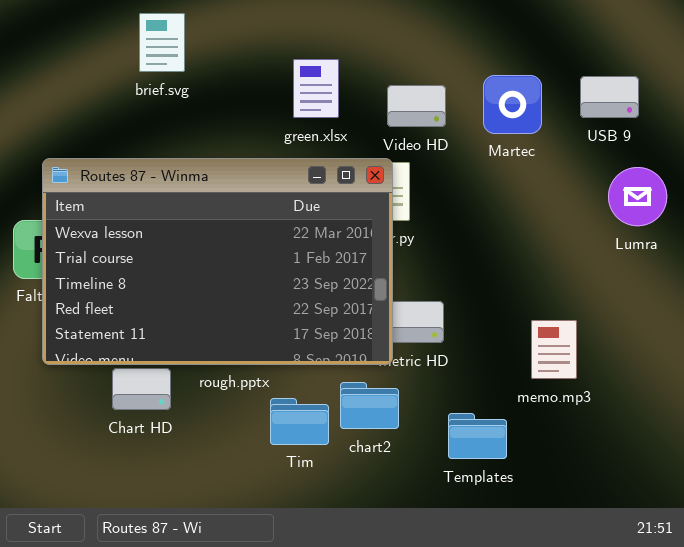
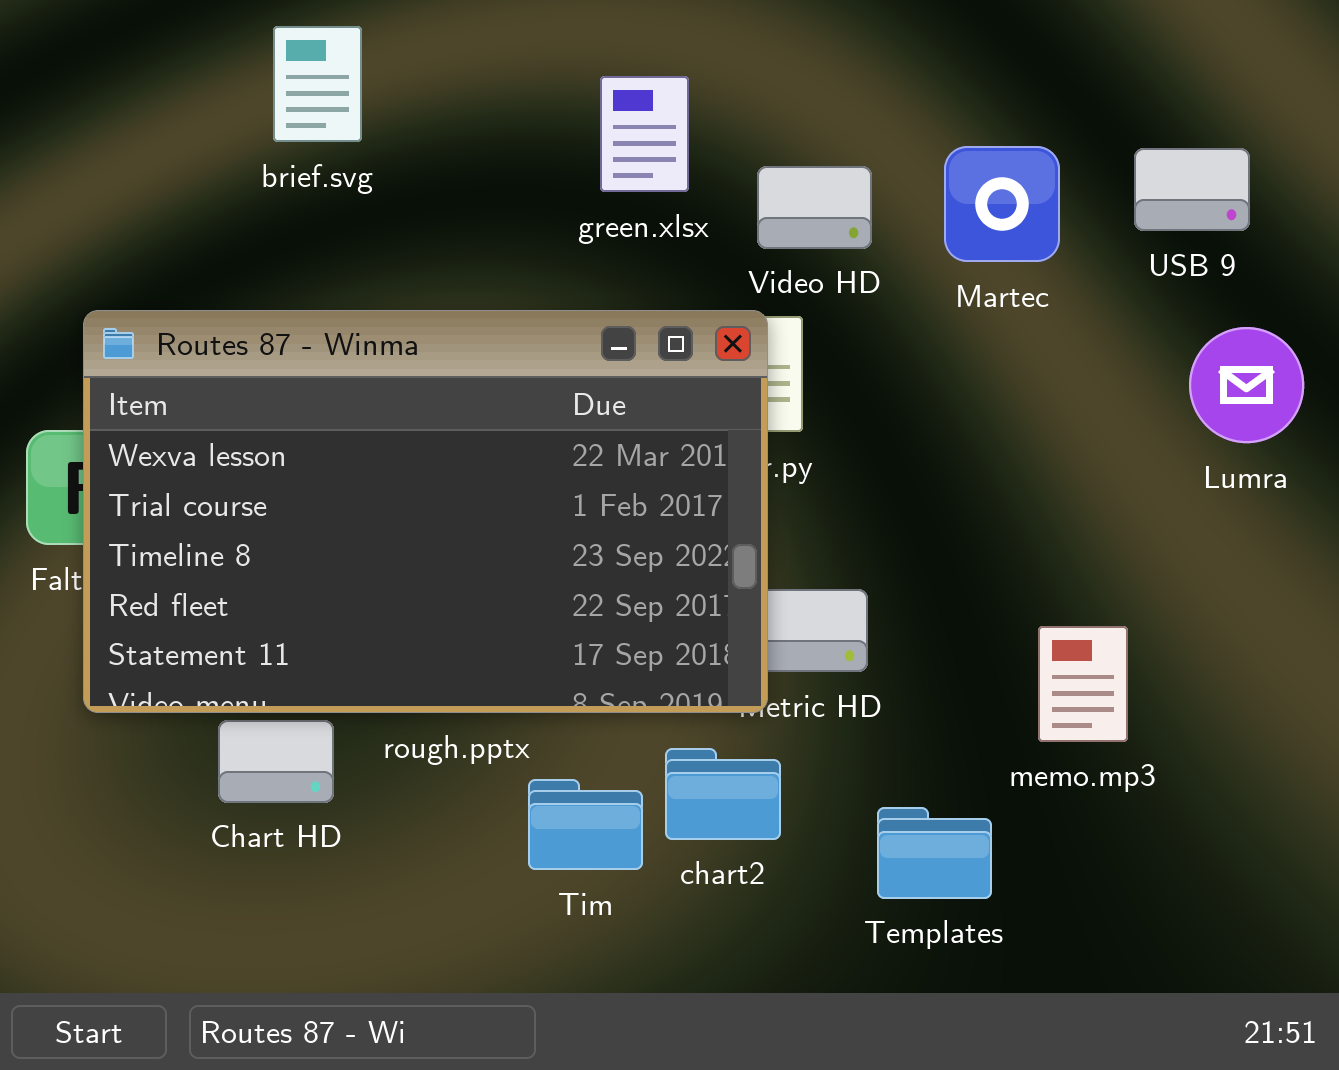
green.xlsx: [293,59,339,118] -> [600,76,689,192], moved

